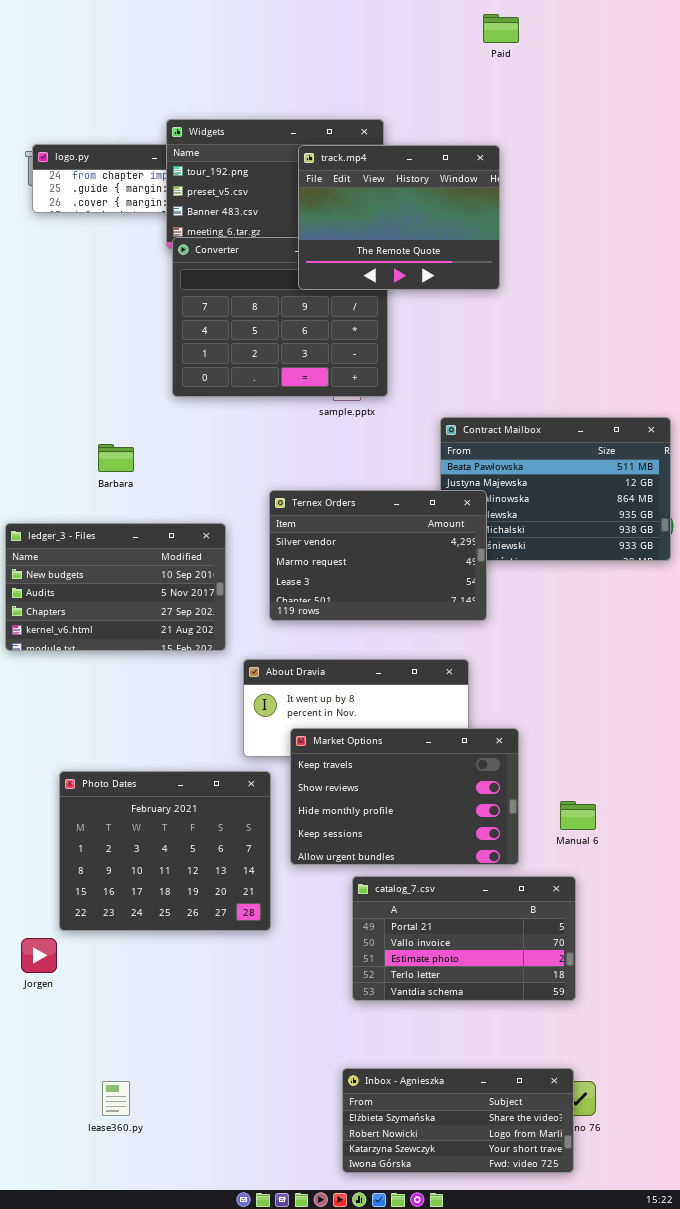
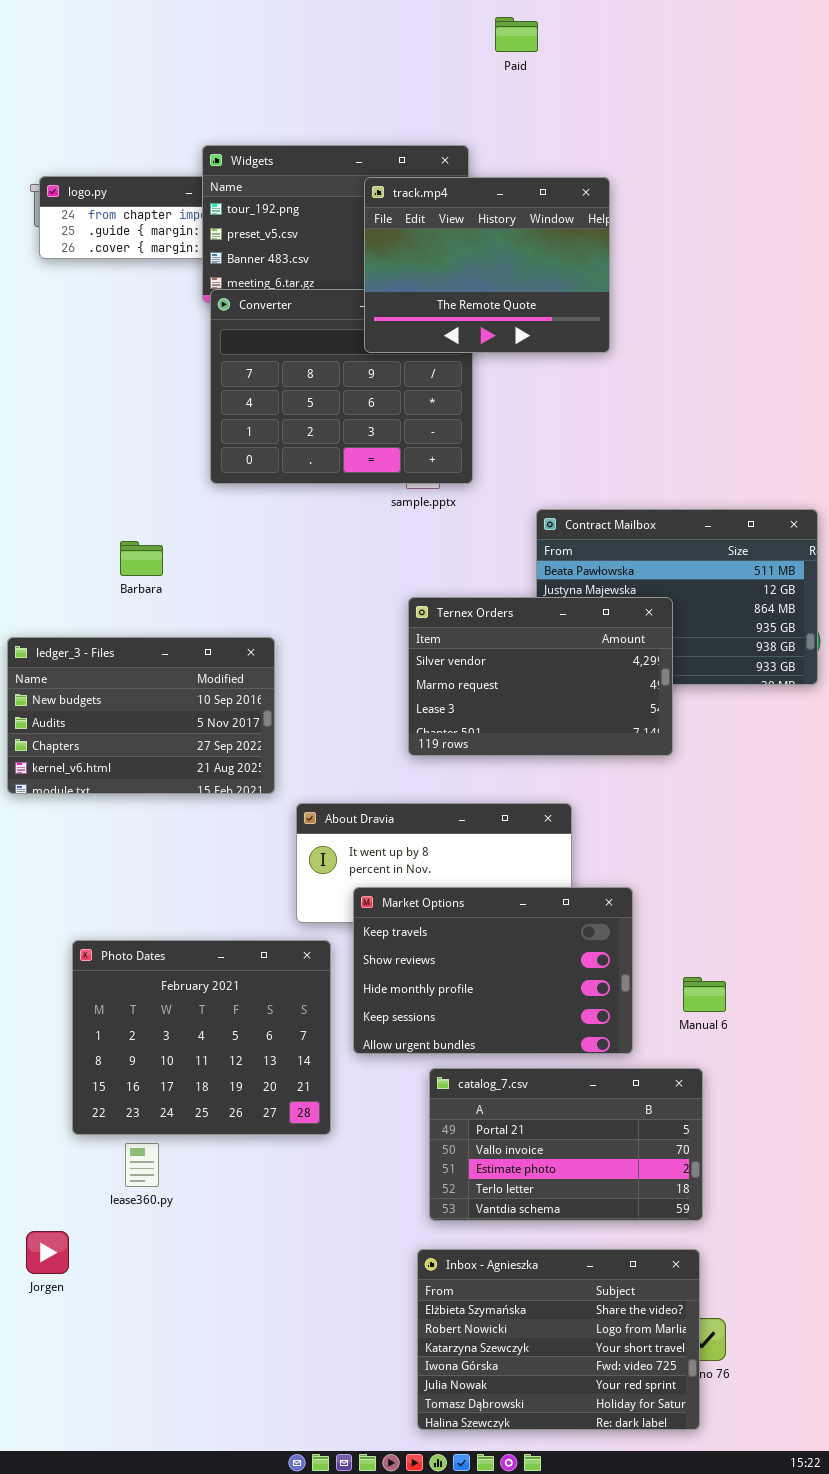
Paid: [483,14,519,43] -> [495,17,538,52], moved
Ternex Orders: [269,490,487,621] -> [408,597,673,756], moved
Jorgen: [21,938,57,973] -> [26,1231,69,1274], moved
Inbox - Agnieszka: [342,1068,574,1173] -> [417,1249,700,1430], resized
lease360.py: [102,1081,130,1116] -> [125,1143,159,1187], moved

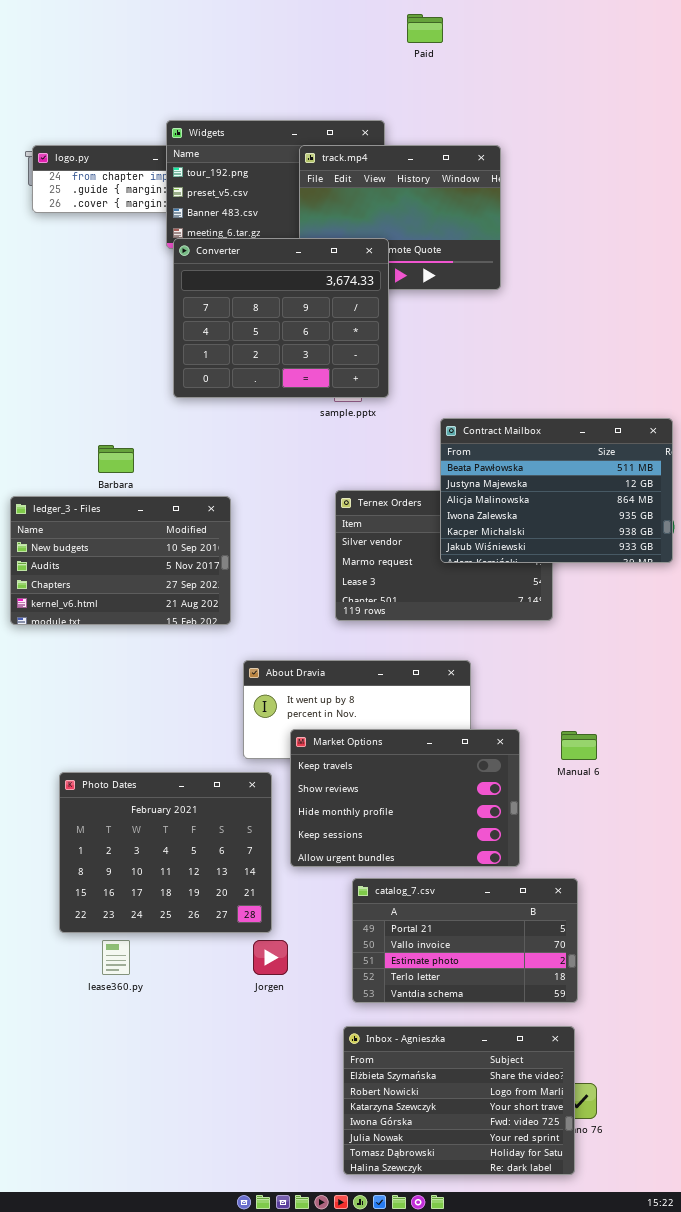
Converter: [210,289,473,484] -> [173,238,389,398], raised
Contract Mailbox: [536,509,818,685] -> [440,418,673,563], raised
ledger_3 - Files: [7,637,275,794] -> [10,496,231,625], moved
Manual 6: [683,977,726,1012] -> [561,731,597,760], moved
Jorgen: [26,1231,69,1274] -> [253,940,288,975], moved

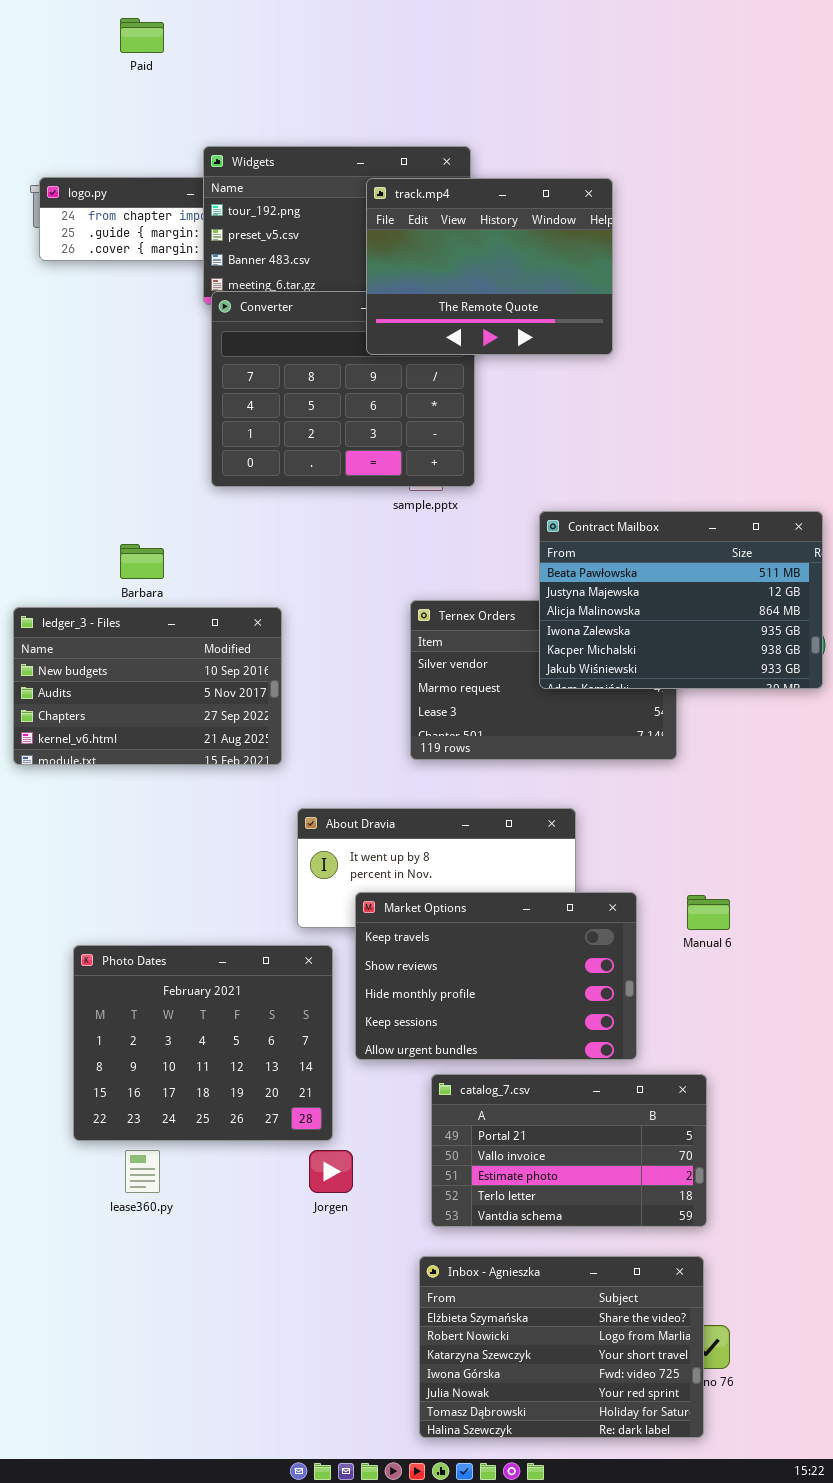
Paid: [407,14,443,43] -> [120,18,164,53], moved
track.mp4: [299,145,501,290] -> [366,178,613,355], raised

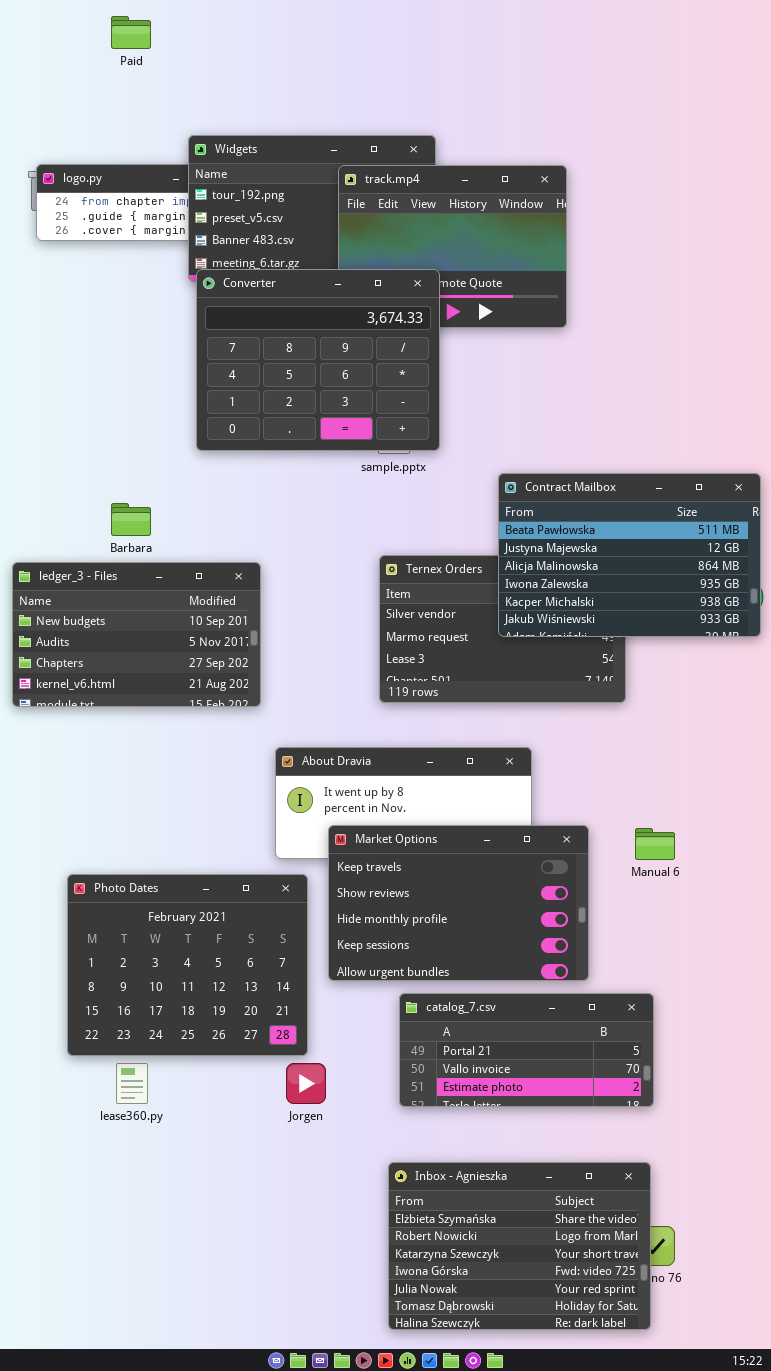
Converter: [211,291,475,487] -> [196,269,440,451], raised
catalog_7.csv: [431,1074,707,1227] -> [399,993,654,1107], resized

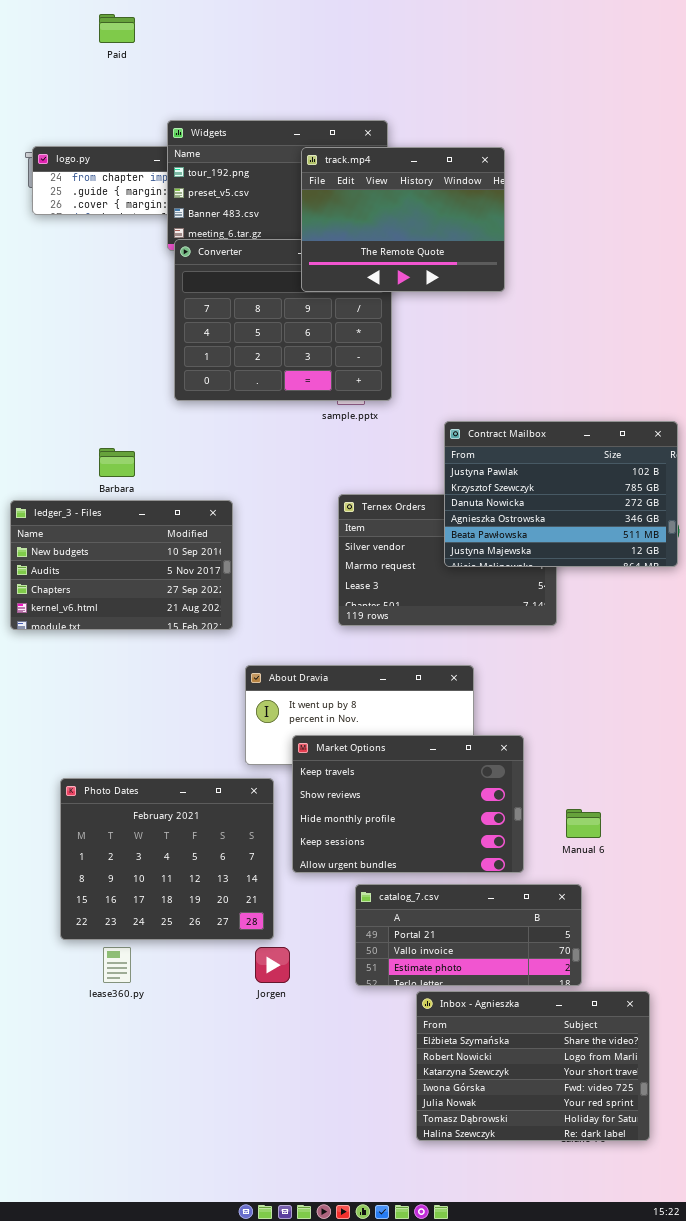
track.mp4: [338,165,567,328] -> [301,147,505,292], raised
Contract Mailbox: [498,473,761,637] -> [444,421,678,567], scrolled up 4 rows
Manual 6: [635,828,675,860] -> [566,809,601,838], moved
Inbox - Agnieszka: [388,1162,651,1330] -> [416,991,650,1141], moved

